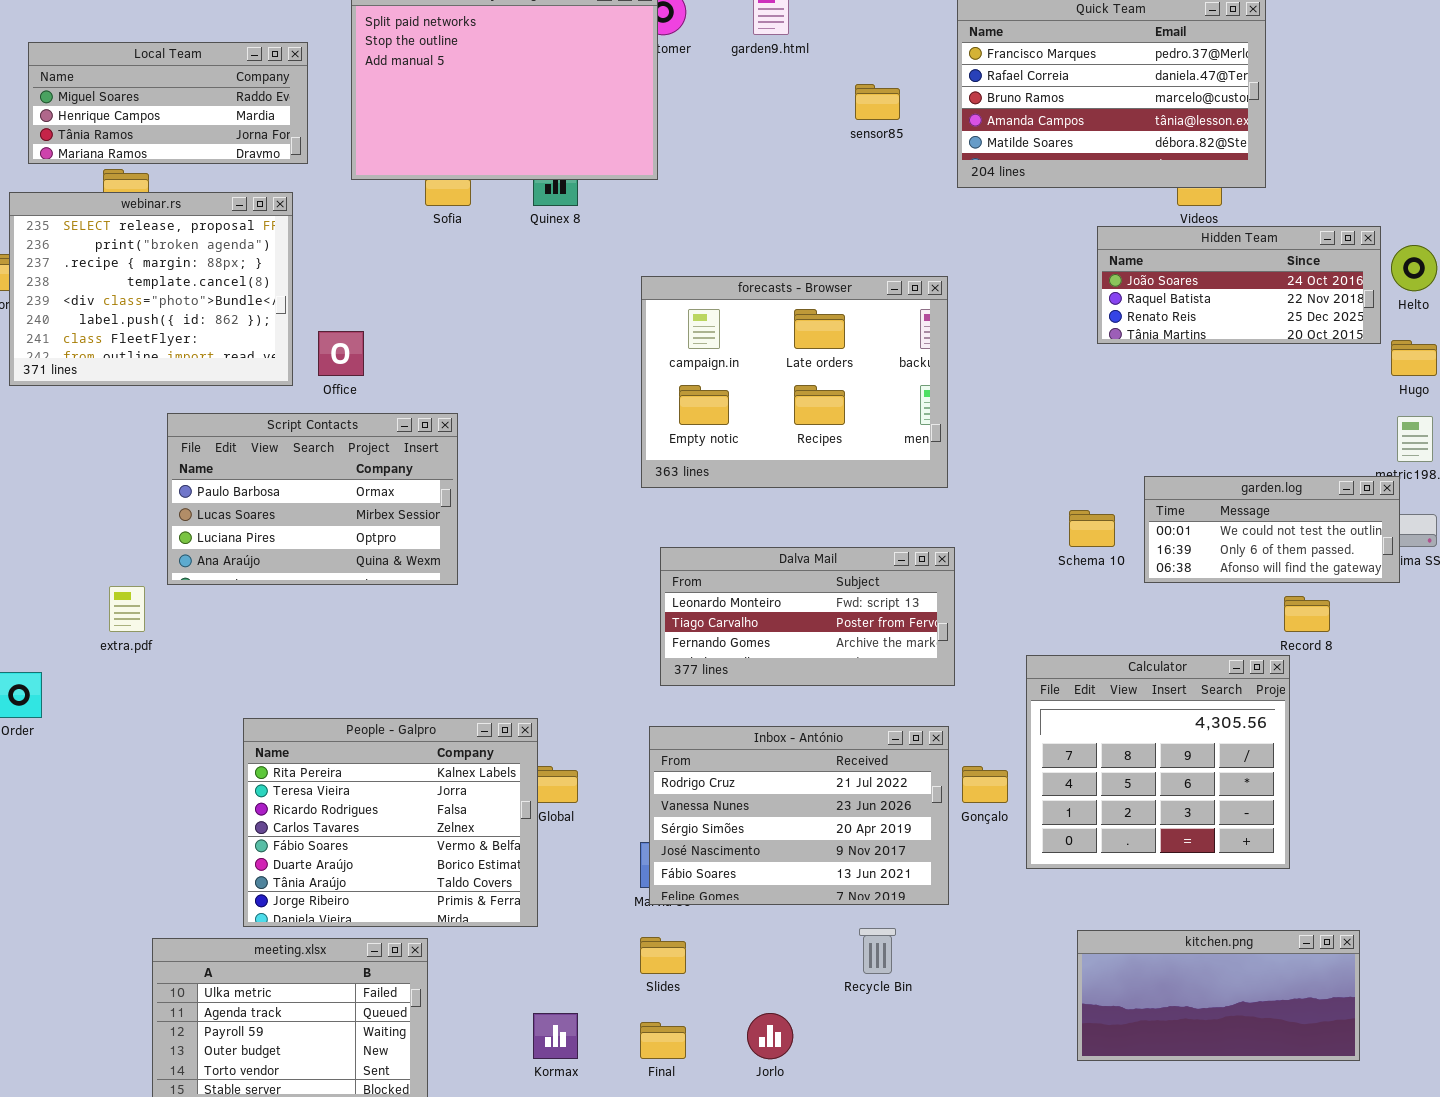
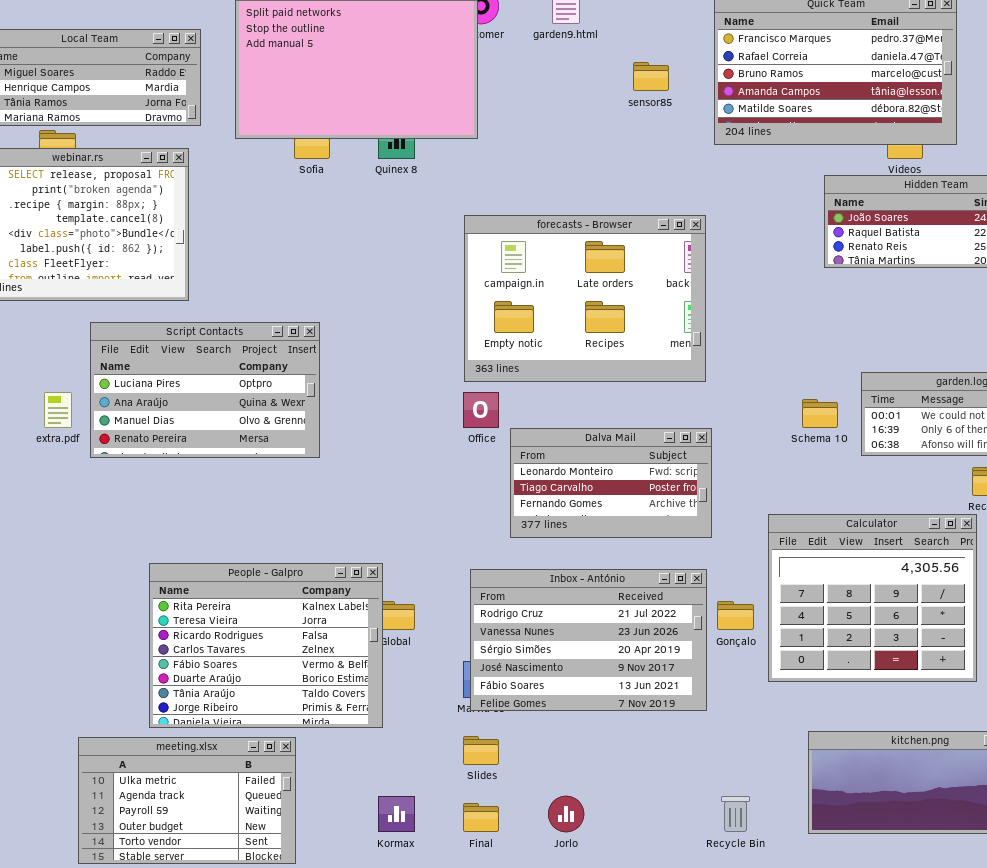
Office: [318,331,364,376] -> [463,392,499,428], moved
Script Contacts: [167,413,458,585] -> [90,322,320,458], scrolled down 2 rows
Dalva Mail: [660,547,955,686] -> [510,428,712,538], resized
extra.pdf: [109,586,145,632] -> [44,392,72,428], moved
Recycle Bin: [859,928,896,974] -> [721,796,750,832], moved

